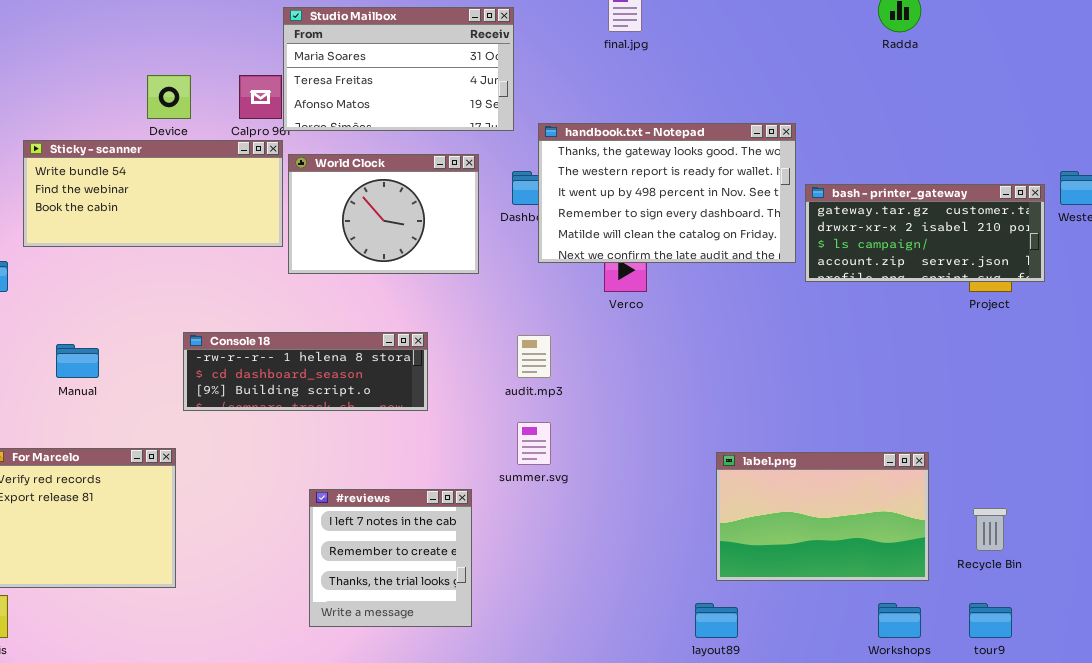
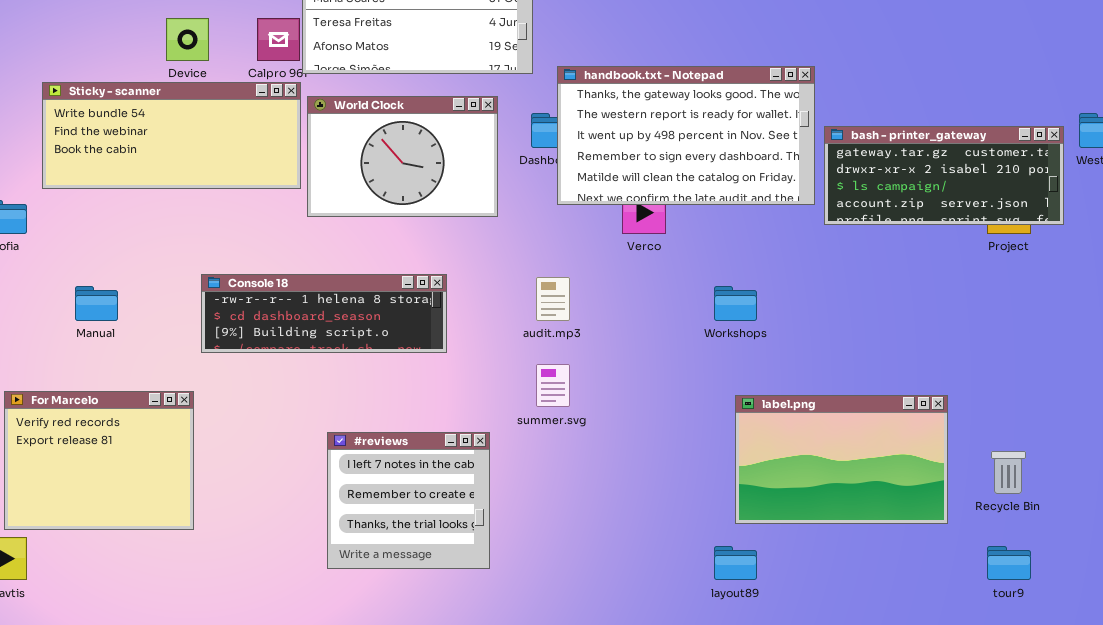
Workshops: [878,603,921,638] -> [714,286,757,321], moved

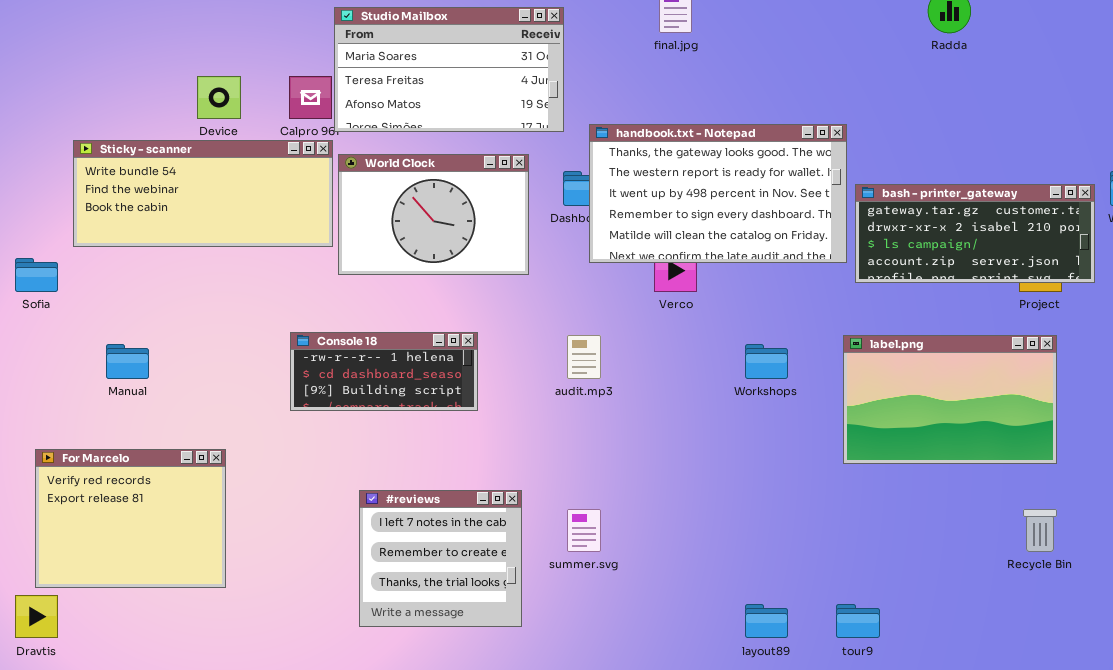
Console 18: [201,274,447,353] -> [290,332,478,411], resized
summer.svg: [536,364,570,407] -> [567,509,601,552], moved
label.png: [735,395,948,524] -> [843,335,1057,464], moved
tour9: [987,546,1031,580] -> [836,604,880,638], moved

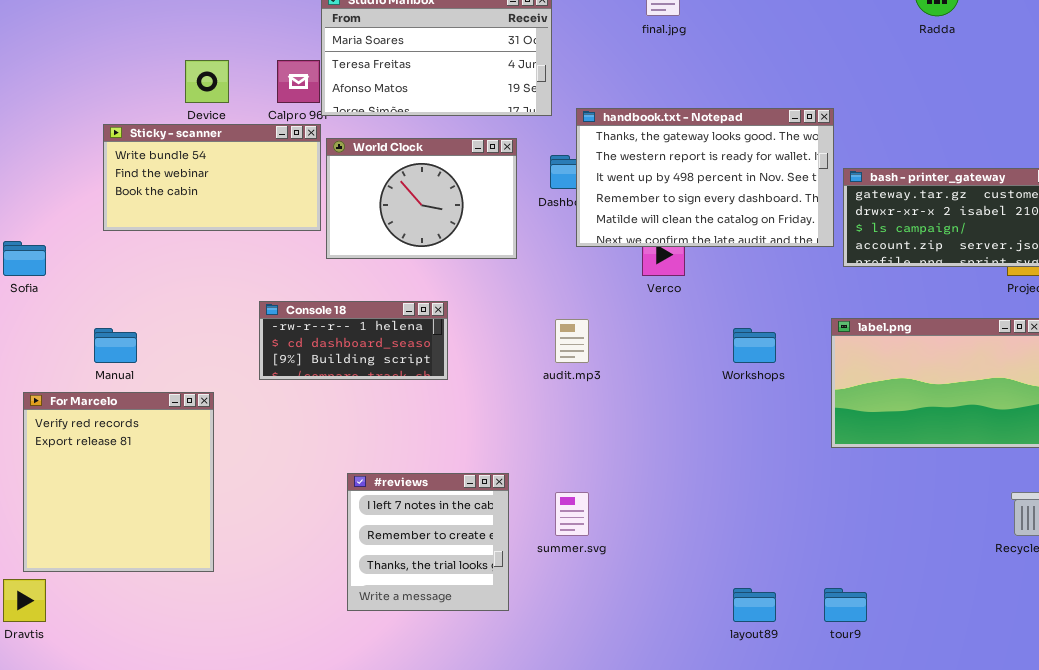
Sticky - scanner: [73,140,333,247] -> [103,124,321,231], resized
Console 18: [290,332,478,411] -> [259,301,448,380], moved
For Marcelo: [35,449,226,588] -> [23,392,214,572], resized

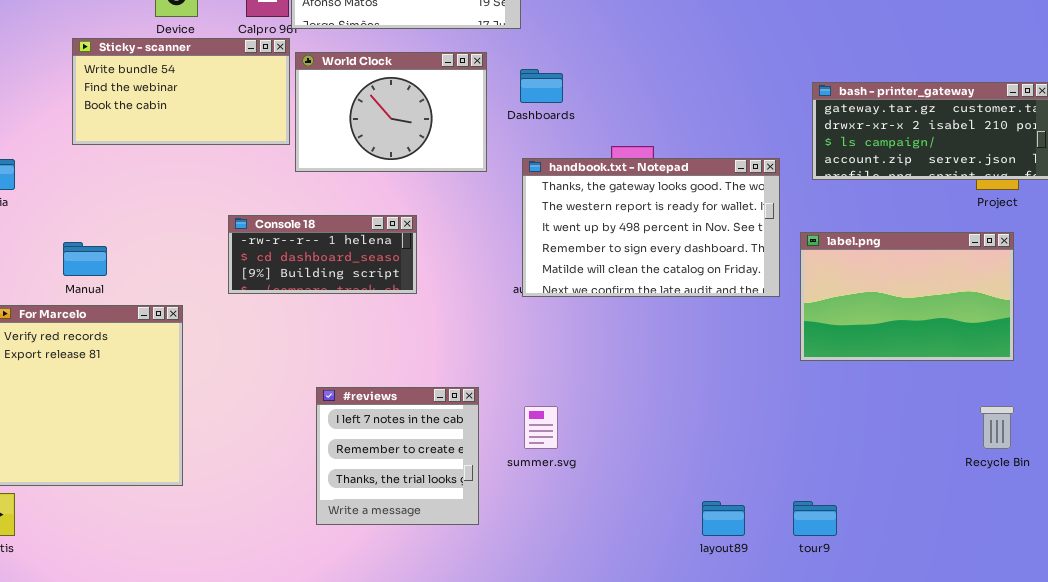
handbook.txt - Notepad: [576,108,834,247] -> [522,158,780,297], moved

